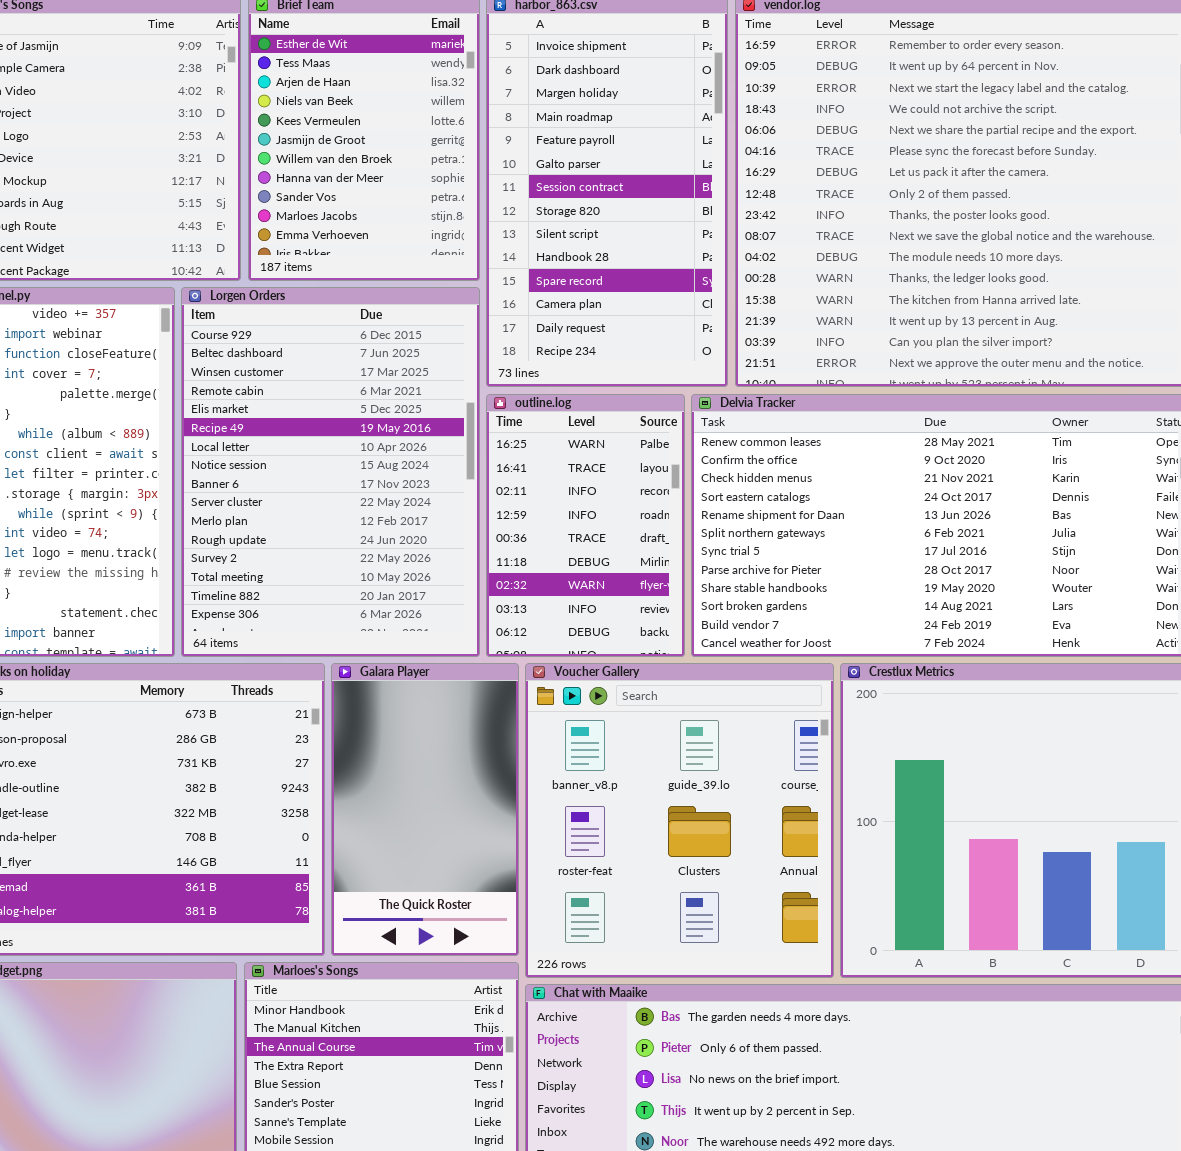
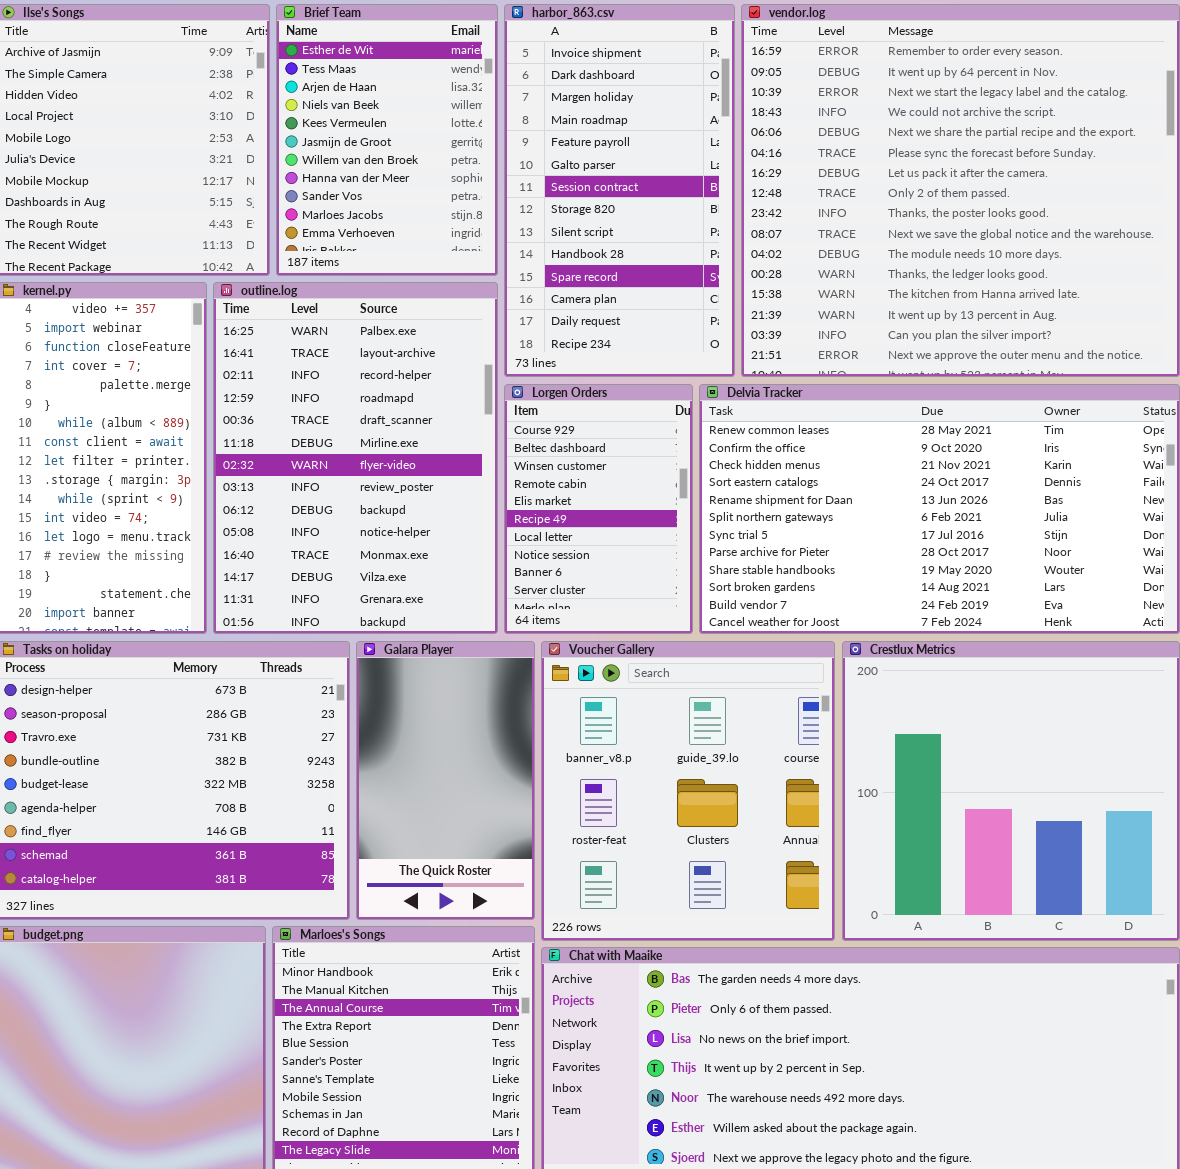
Lorgen Orders: [181,287,480,657] -> [504,384,693,634], moved, resized
outline.log: [486,394,685,657] -> [213,282,498,634], moved, resized

